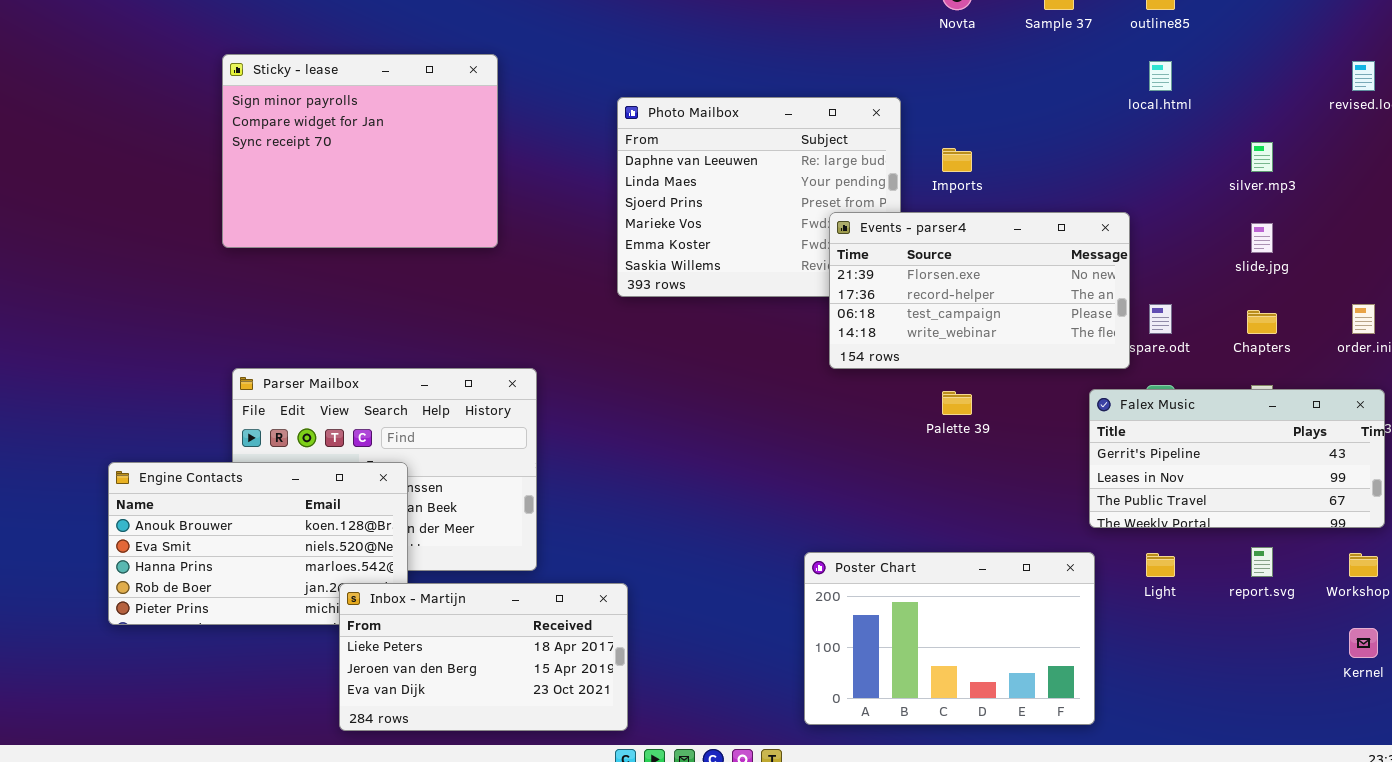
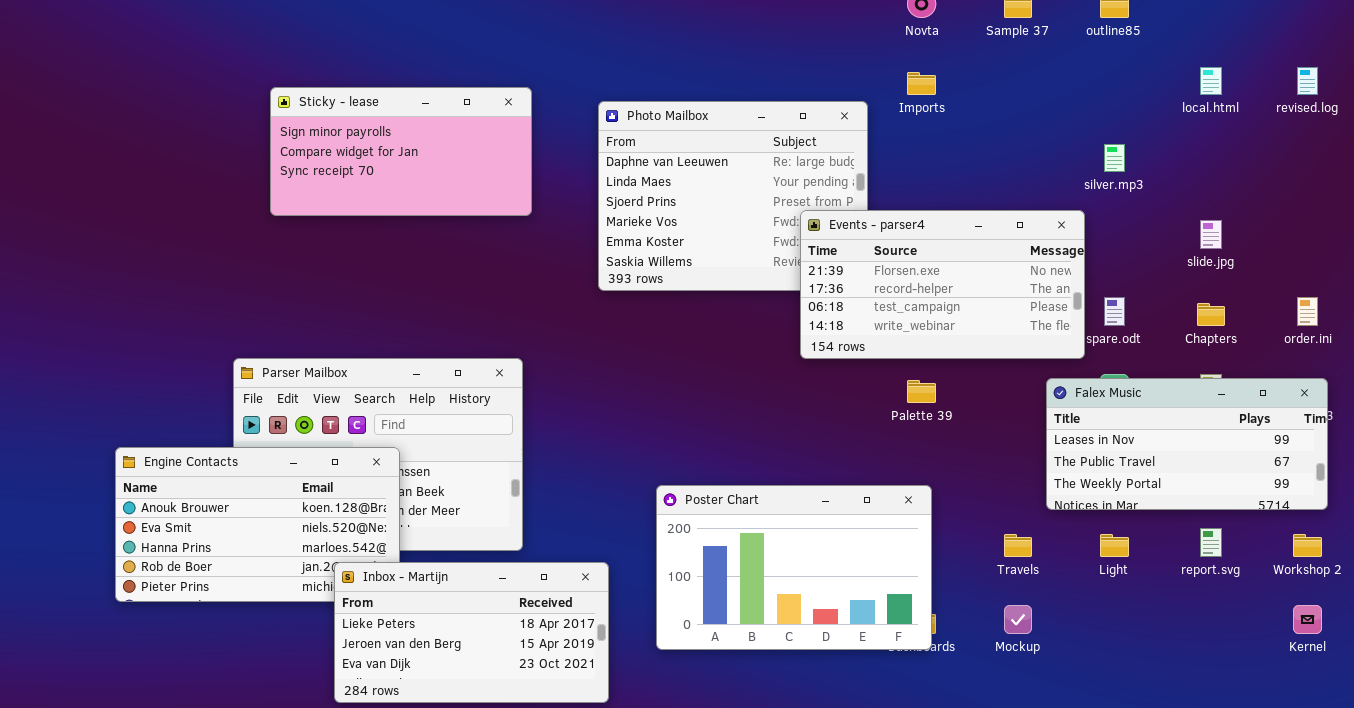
Sticky - lease: [222,54,498,248] -> [270,87,532,216], moved, resized
local.html: [1149,61,1172,91] -> [1200,67,1222,95], moved
silver.mp3: [1251,142,1273,172] -> [1104,144,1125,172], moved
Imports: [942,148,972,172] -> [907,72,936,95], moved
Falex Music: [1089,389,1385,528] -> [1046,378,1328,510], scrolled down 1 row
Poster Chart: [804,552,1095,725] -> [656,485,932,650], moved

